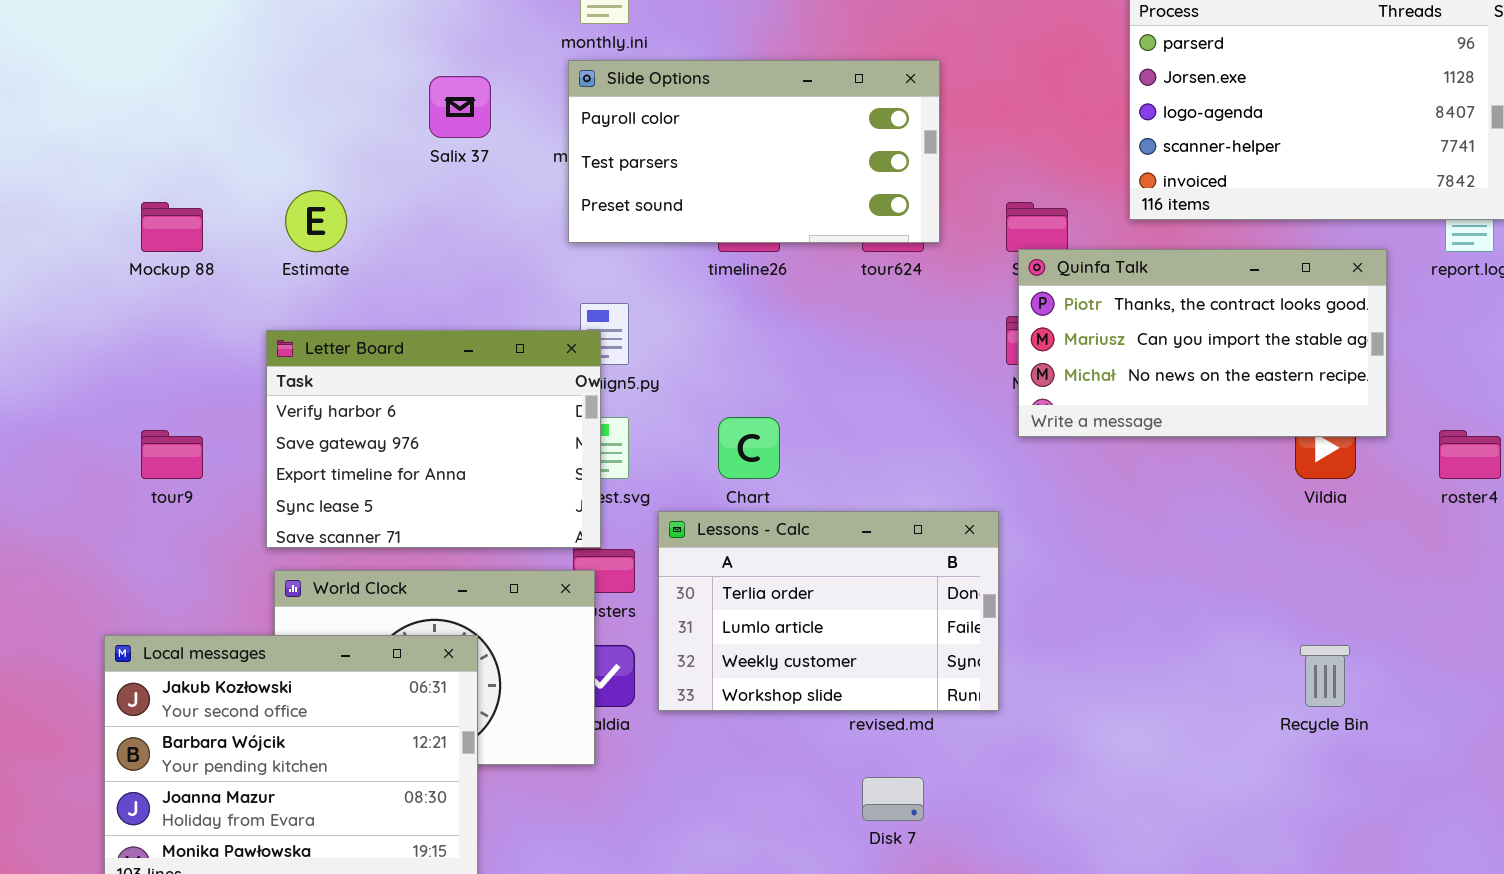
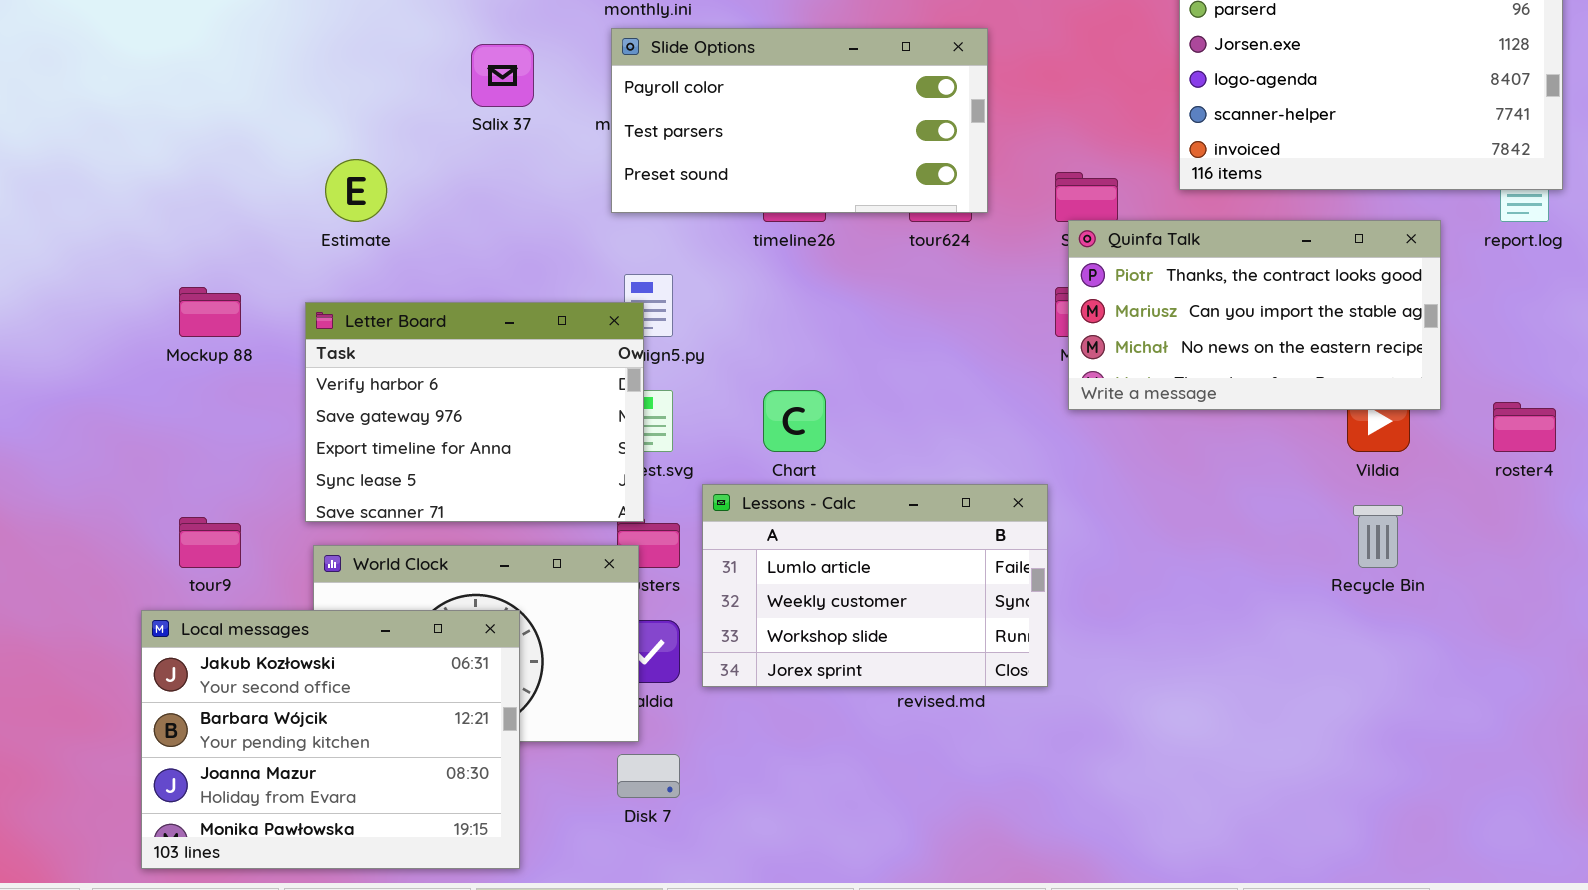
Mockup 88: [141,202,203,252] -> [179,287,241,337], moved
tour9: [141,430,203,479] -> [179,517,241,568], moved
Lessons - Calc: [658,511,999,711] -> [702,484,1048,687], scrolled down 1 row
Recycle Bin: [1300,645,1350,707] -> [1353,505,1403,568], moved
Disk 7: [862,777,924,821] -> [617,754,680,798], moved

